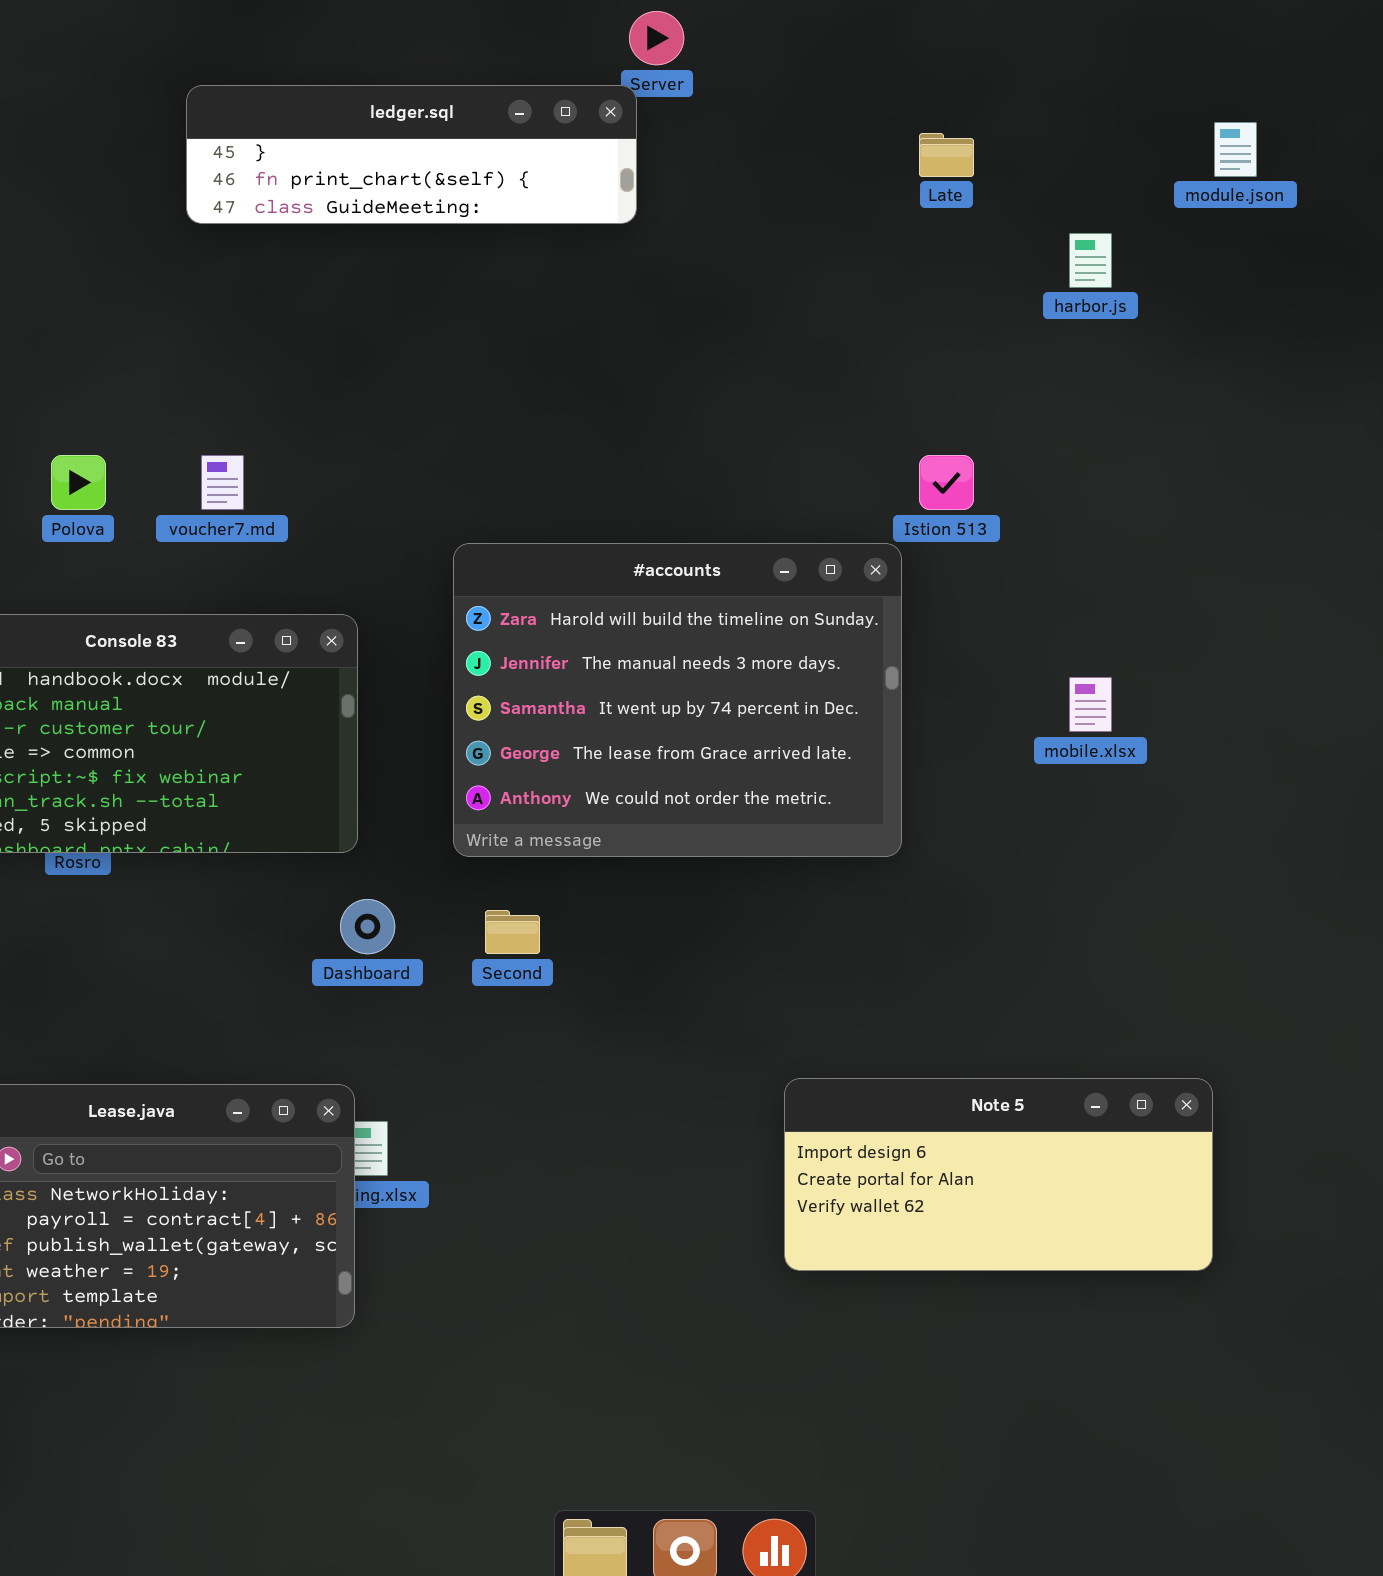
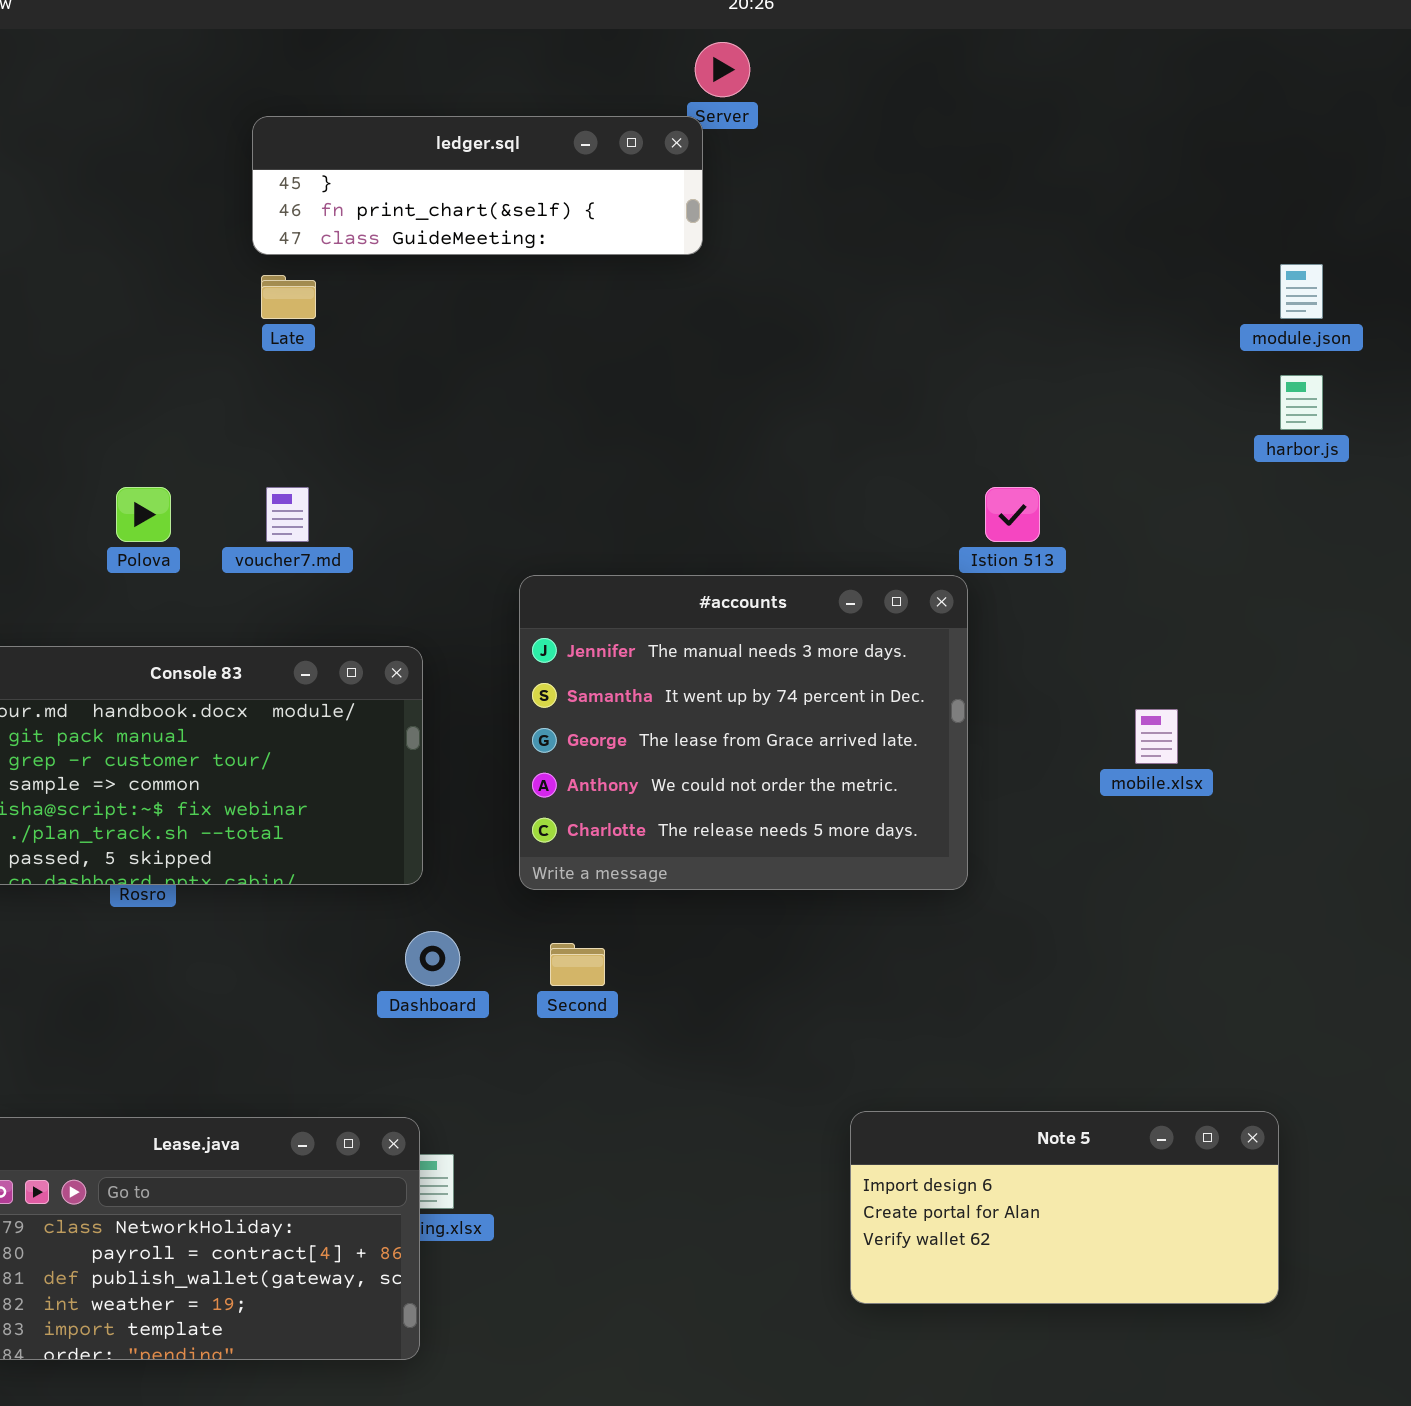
module.json: [1214,122,1257,177] -> [1280,264,1323,319], moved
Late: [919,133,974,177] -> [261,275,316,319], moved
harbor.js: [1069,233,1112,288] -> [1280,375,1323,430], moved
#accounts: [453,543,902,857] -> [519,575,968,890], scrolled down 1 row

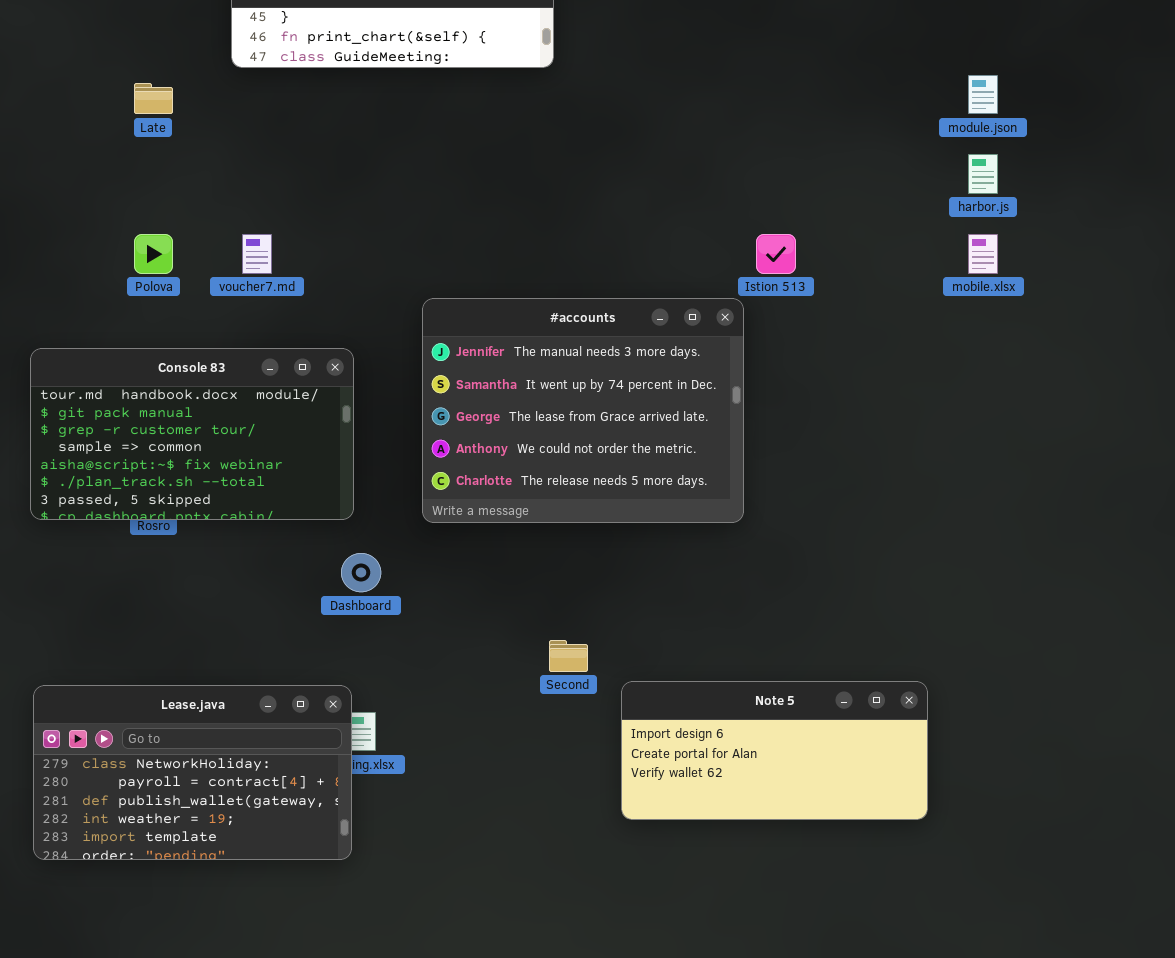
Late: [261,275,316,319] -> [134,83,173,114], moved
mobile.xlsx: [1135,709,1178,764] -> [968,234,998,274], moved
Second: [550,943,605,986] -> [549,640,588,672], moved
Note 5: [850,1111,1279,1304] -> [621,681,928,820], moved

